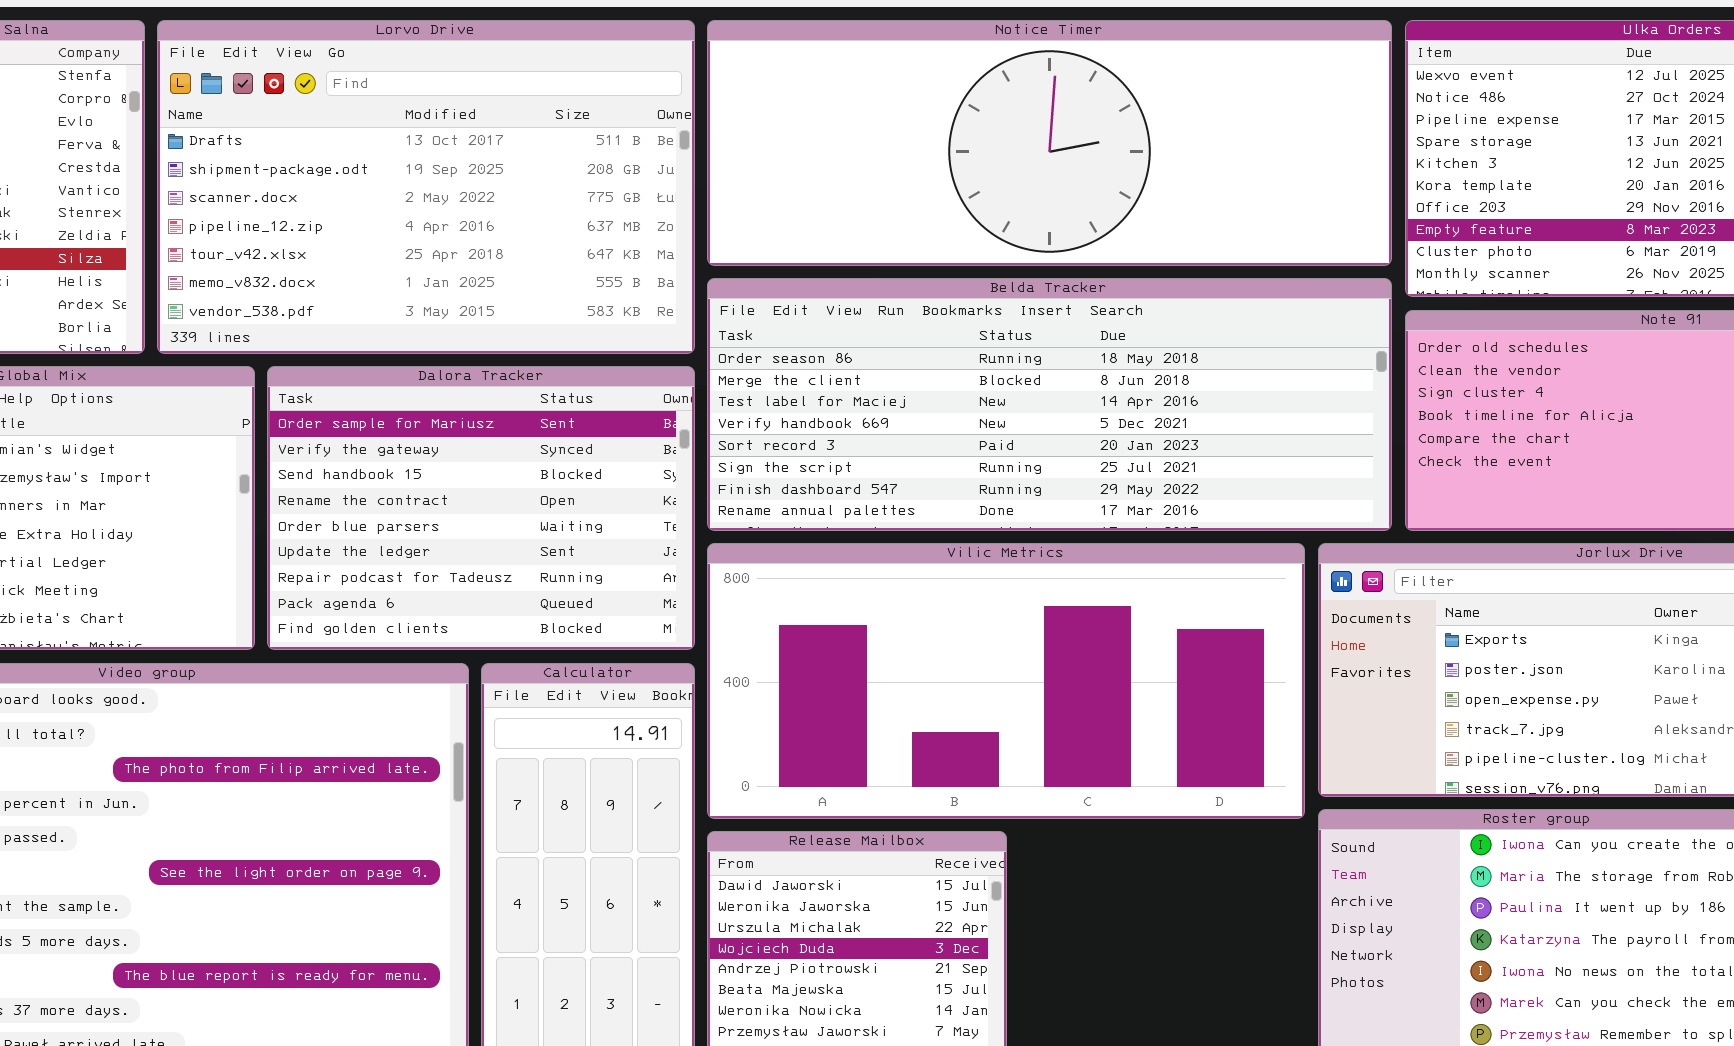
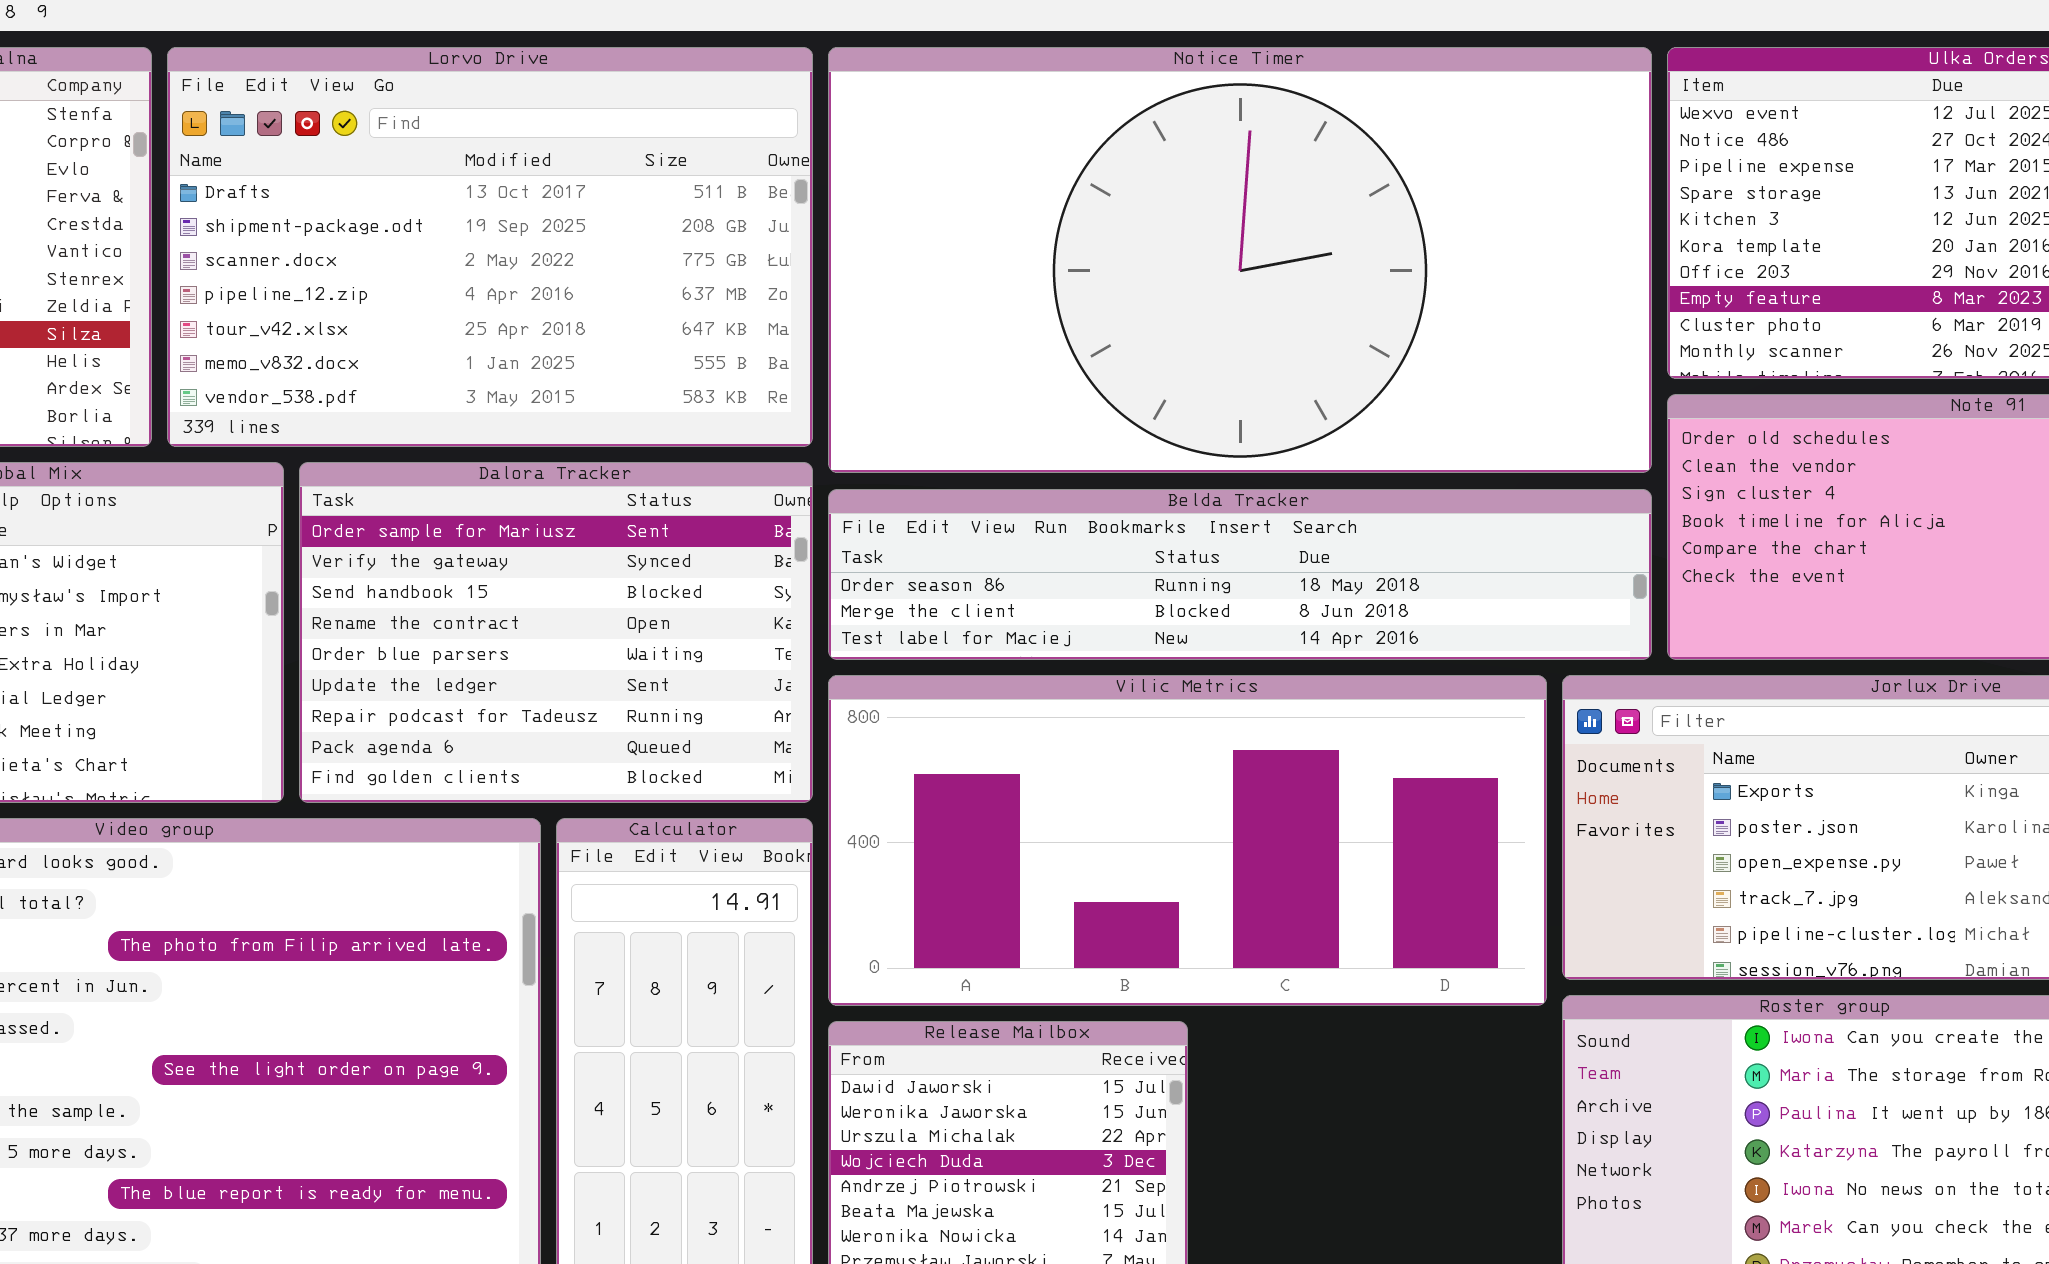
Notice Timer: [707,20,1392,266] -> [828,47,1652,473], resized
Belda Tracker: [707,278,1392,531] -> [828,489,1652,660], resized

